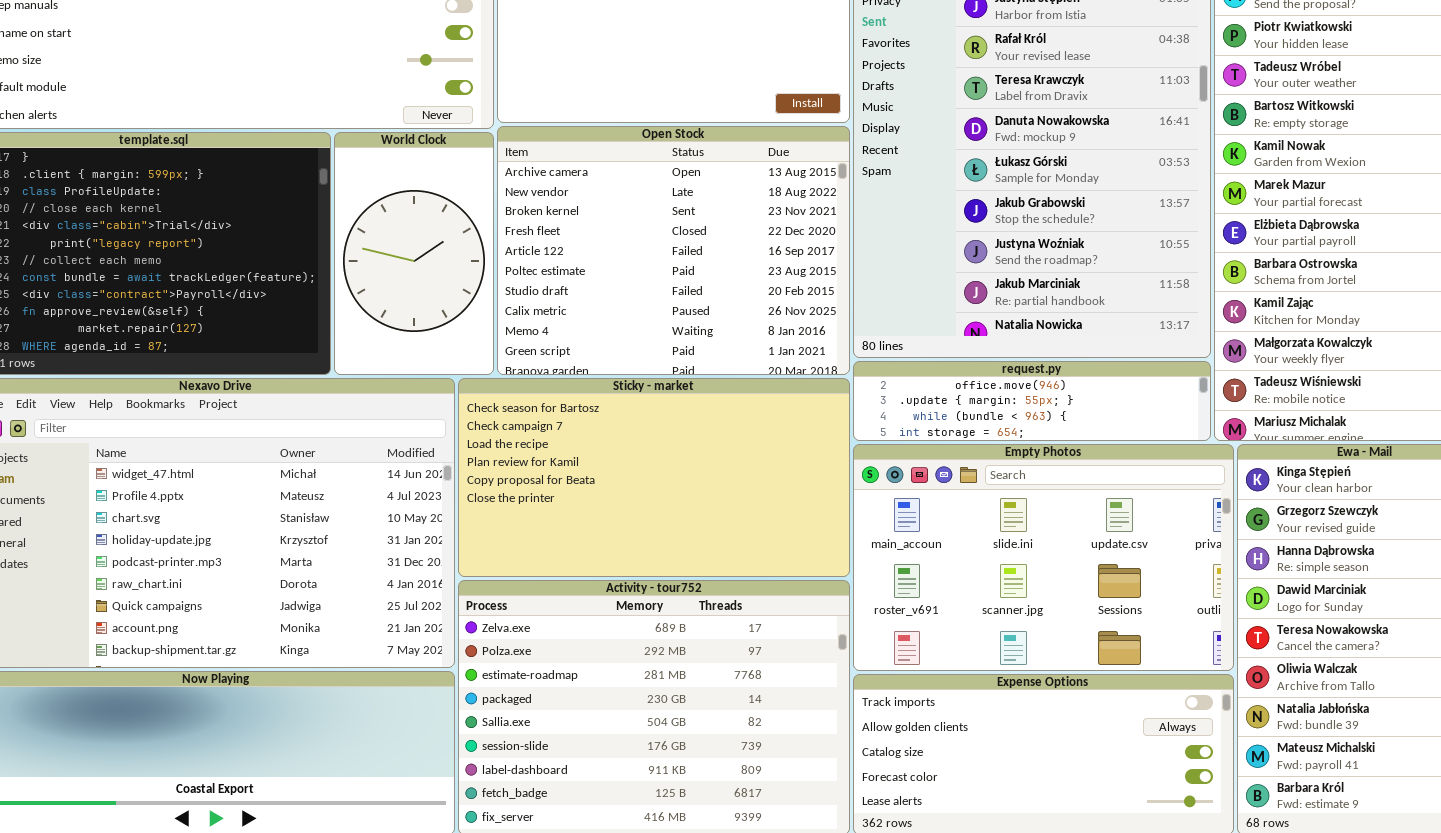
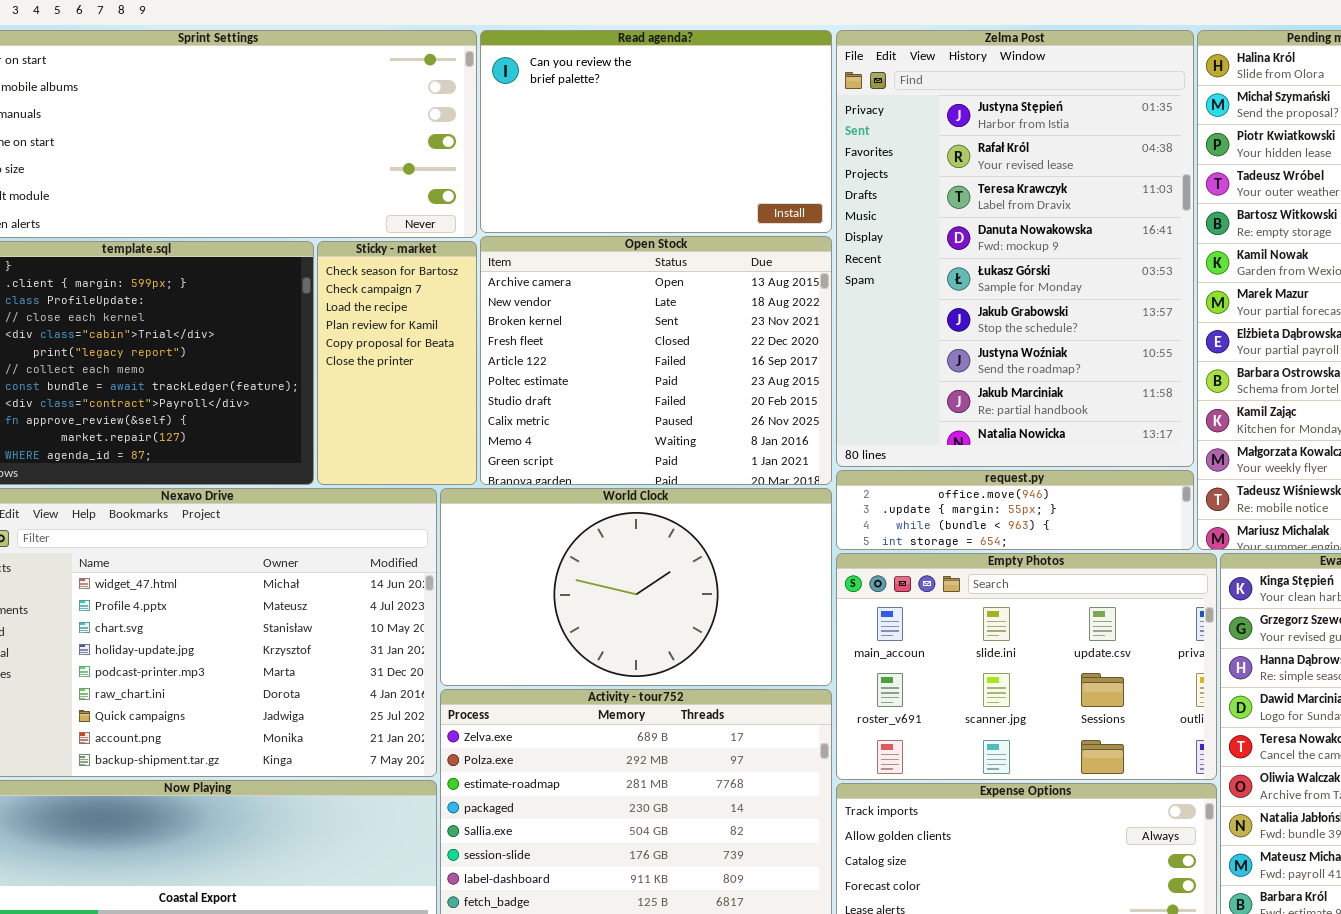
World Clock: [334,132,494,375] -> [440,488,832,686], moved, resized
Sticky - market: [458,378,850,577] -> [317,241,477,485], moved, resized

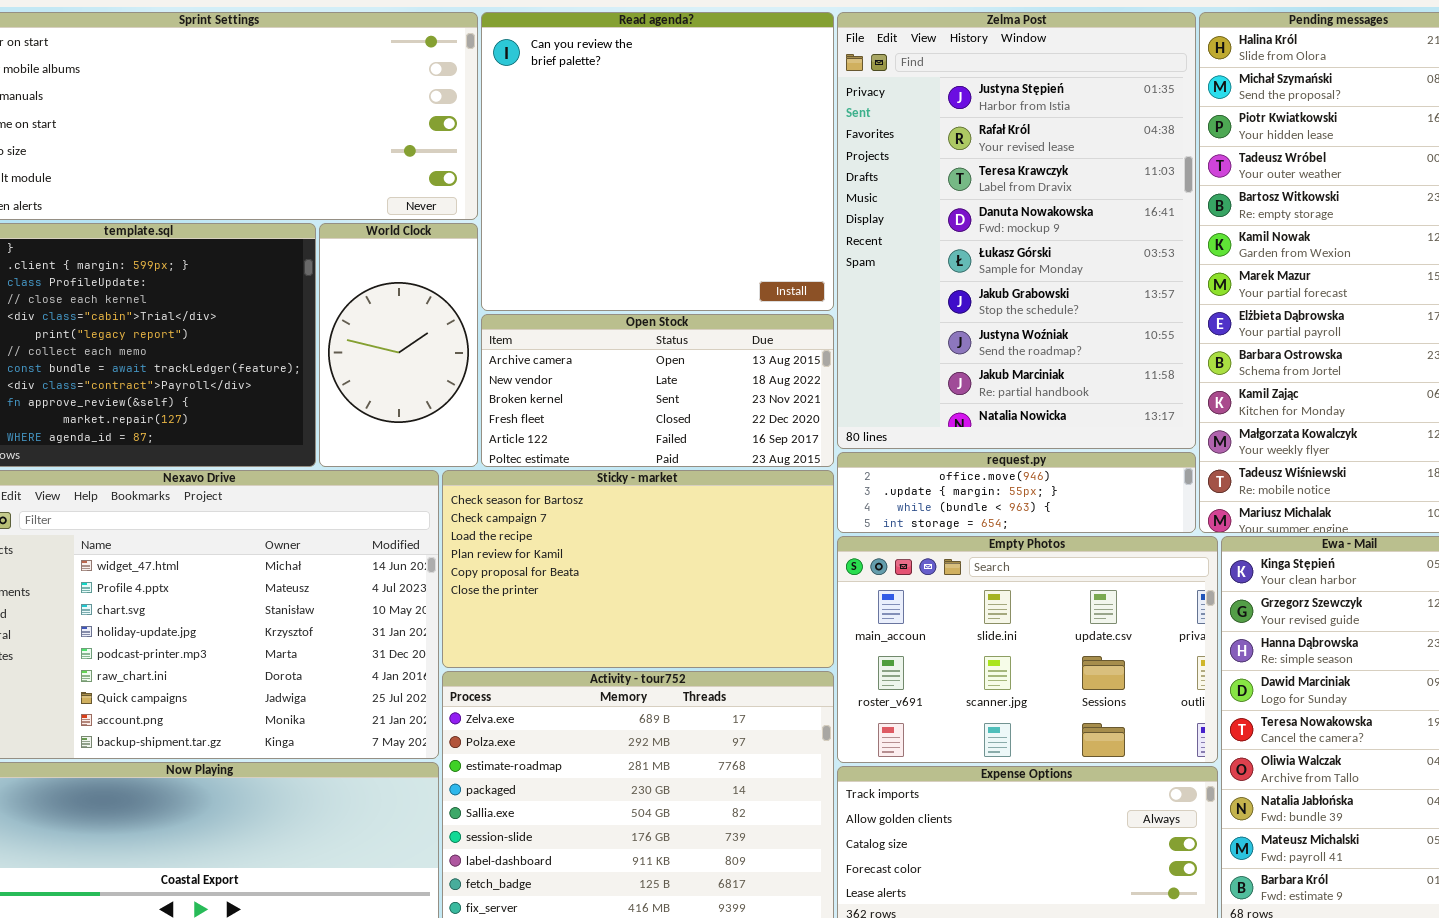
Read agenda?: [480,30,832,233] -> [481,12,834,311], resized
Open Stock: [480,236,832,485] -> [481,314,834,467], resized
Sticky - market: [317,241,477,485] -> [442,470,834,668], moved, resized
World Clock: [440,488,832,686] -> [319,223,478,467], moved, resized

